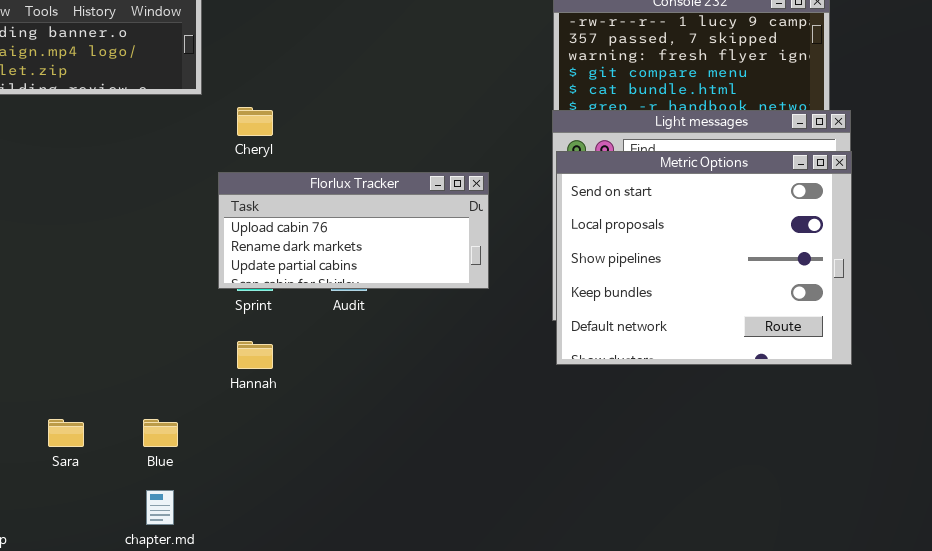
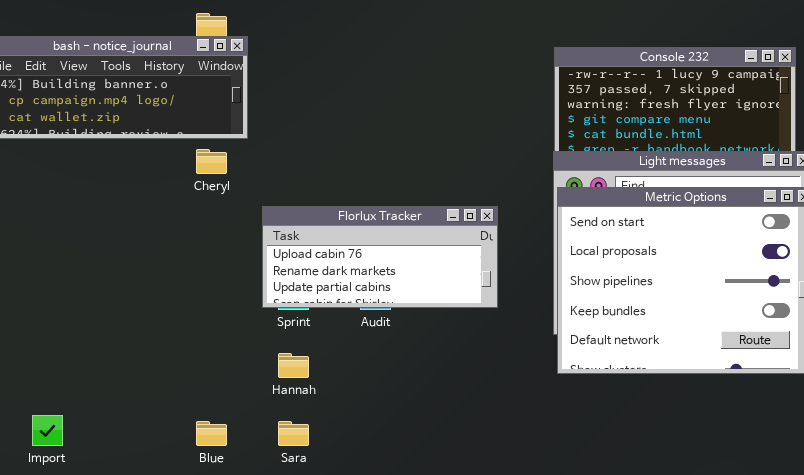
Cheryl: [237,107,273,136] -> [196,149,227,174], moved
Sara: [48,419,84,447] -> [278,421,309,446], moved

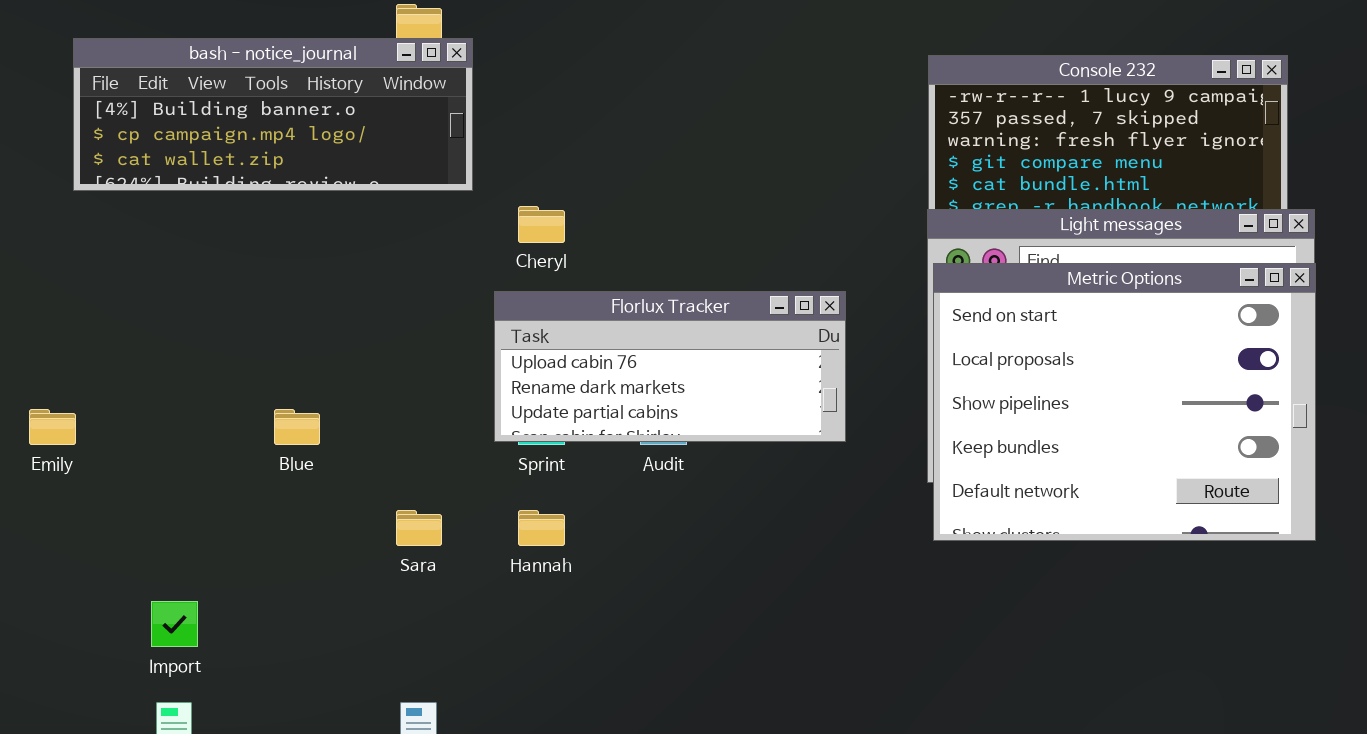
Cheryl: [196,149,227,174] -> [518,206,565,243], moved
Blue: [196,421,227,446] -> [274,409,320,445], moved
Sara: [278,421,309,446] -> [396,510,442,546], moved

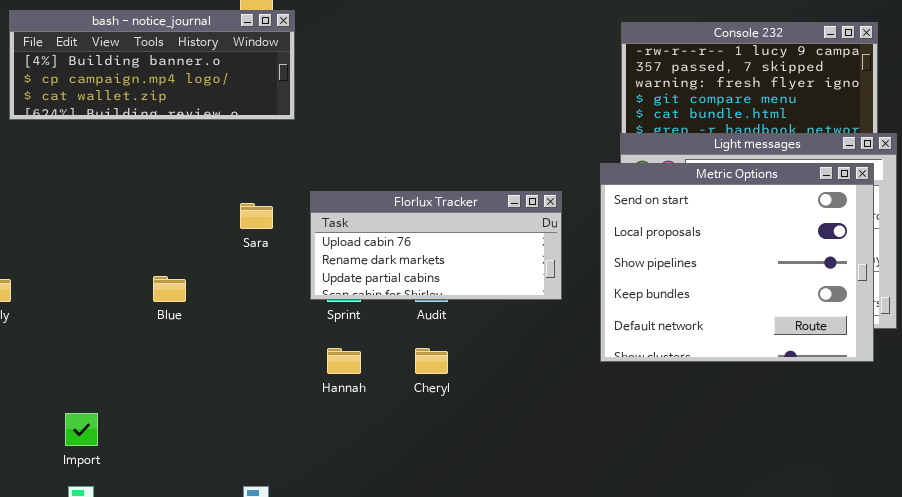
Cheryl: [518,206,565,243] -> [415,348,448,374], moved
Metric Options: [933,263,1316,541] -> [600,163,874,362], moved
Sara: [396,510,442,546] -> [240,203,273,229], moved

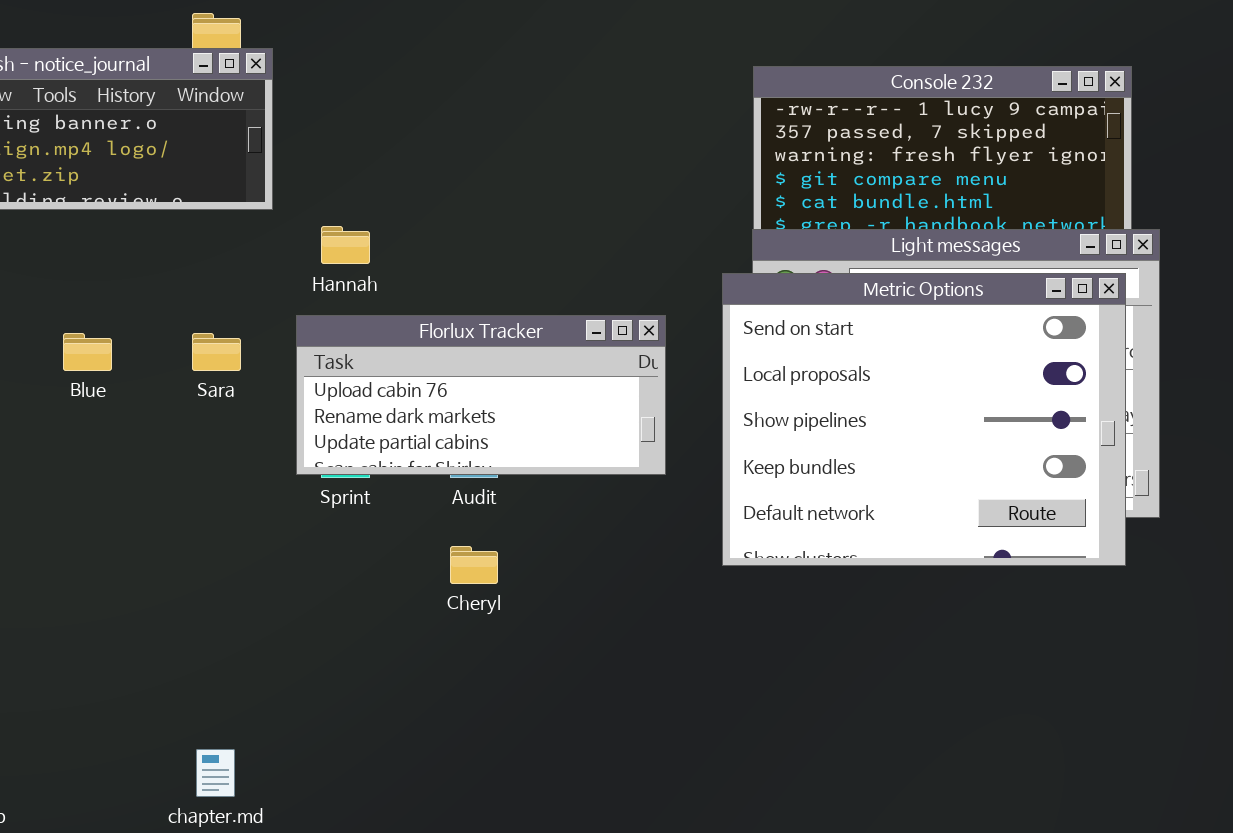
Blue: [153,276,186,302] -> [63,333,112,371], moved
Hannah: [327,348,361,374] -> [321,226,370,264], moved

